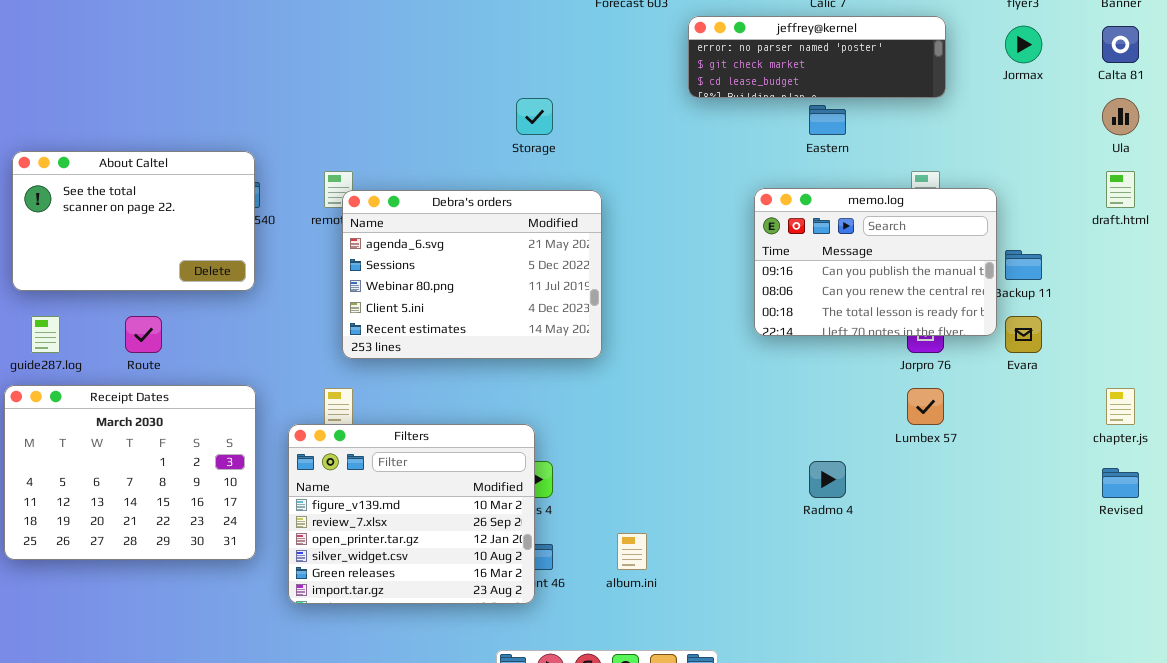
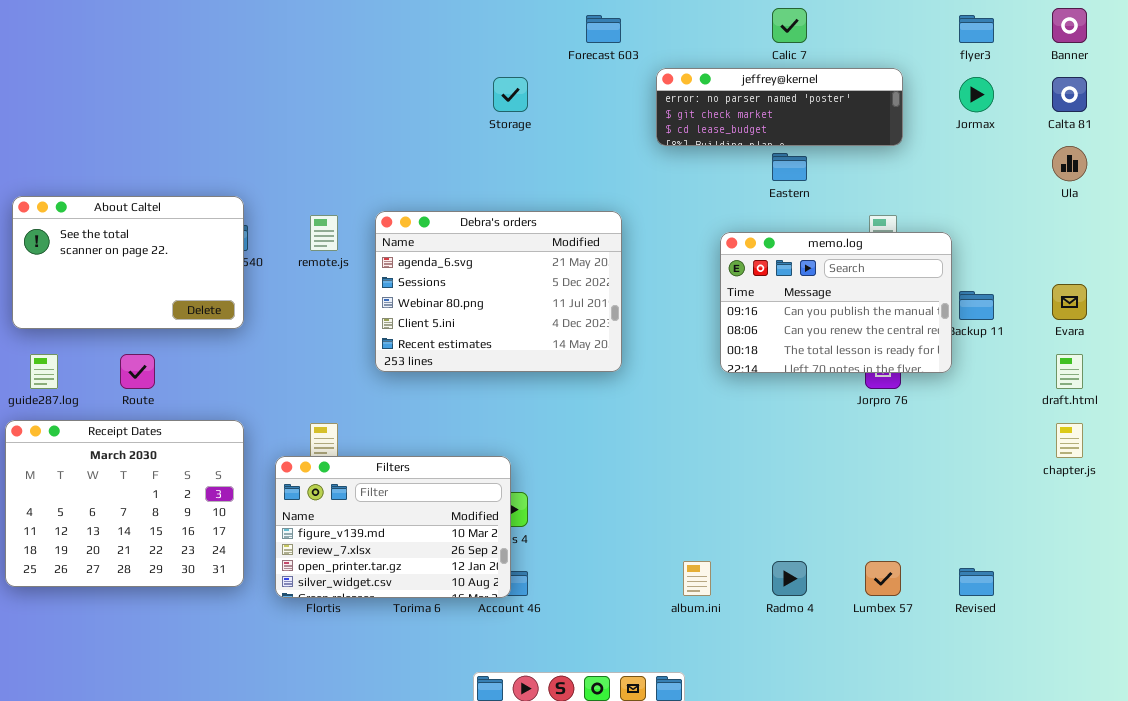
Storage: [516,98,553,135] -> [493,77,528,112], moved
draft.html: [1106,171,1135,208] -> [1056,354,1083,389], moved
Debra's orders: [342,190,602,359] -> [375,211,622,372], moved
Evara: [1005,316,1042,353] -> [1052,284,1087,320], moved
Lumbex 57: [907,388,944,425] -> [865,561,901,596], moved
Filters: [288,424,535,604] -> [275,456,511,598], resized
Radmo 4: [809,461,846,498] -> [772,561,807,596], moved
Revised: [1102,468,1139,498] -> [959,568,994,596], moved
album.ini: [617,533,647,570] -> [683,561,711,596], moved

